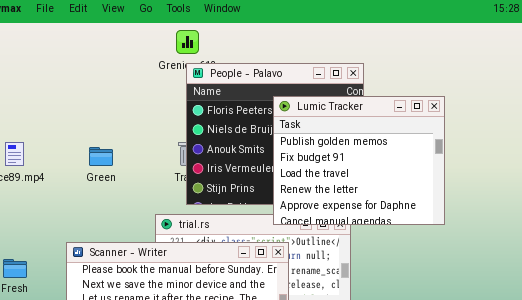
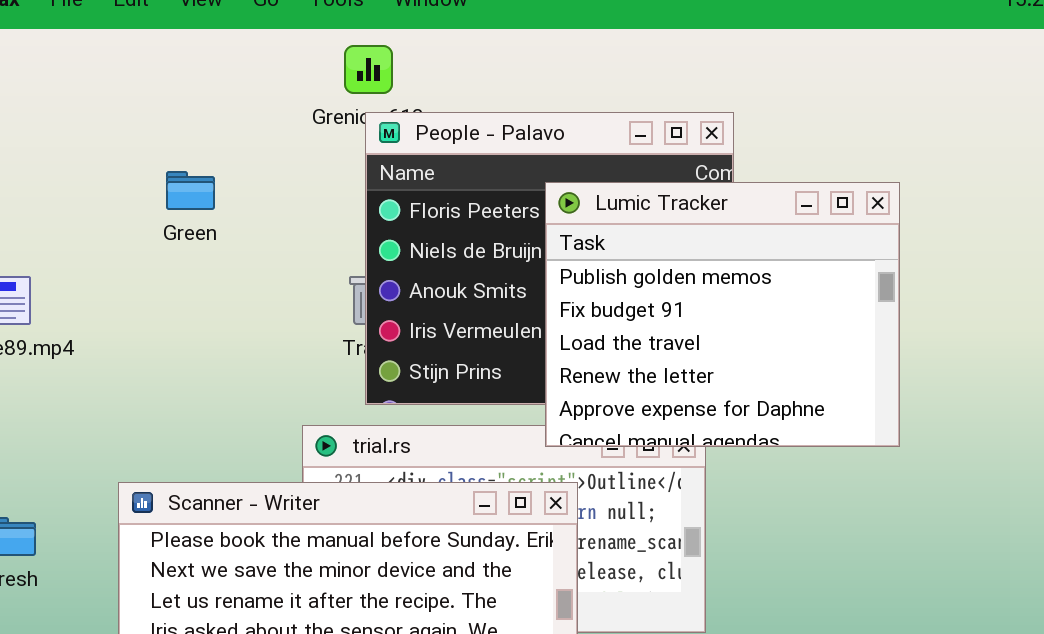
Green: [89,147,113,166] -> [166,171,215,210], moved

